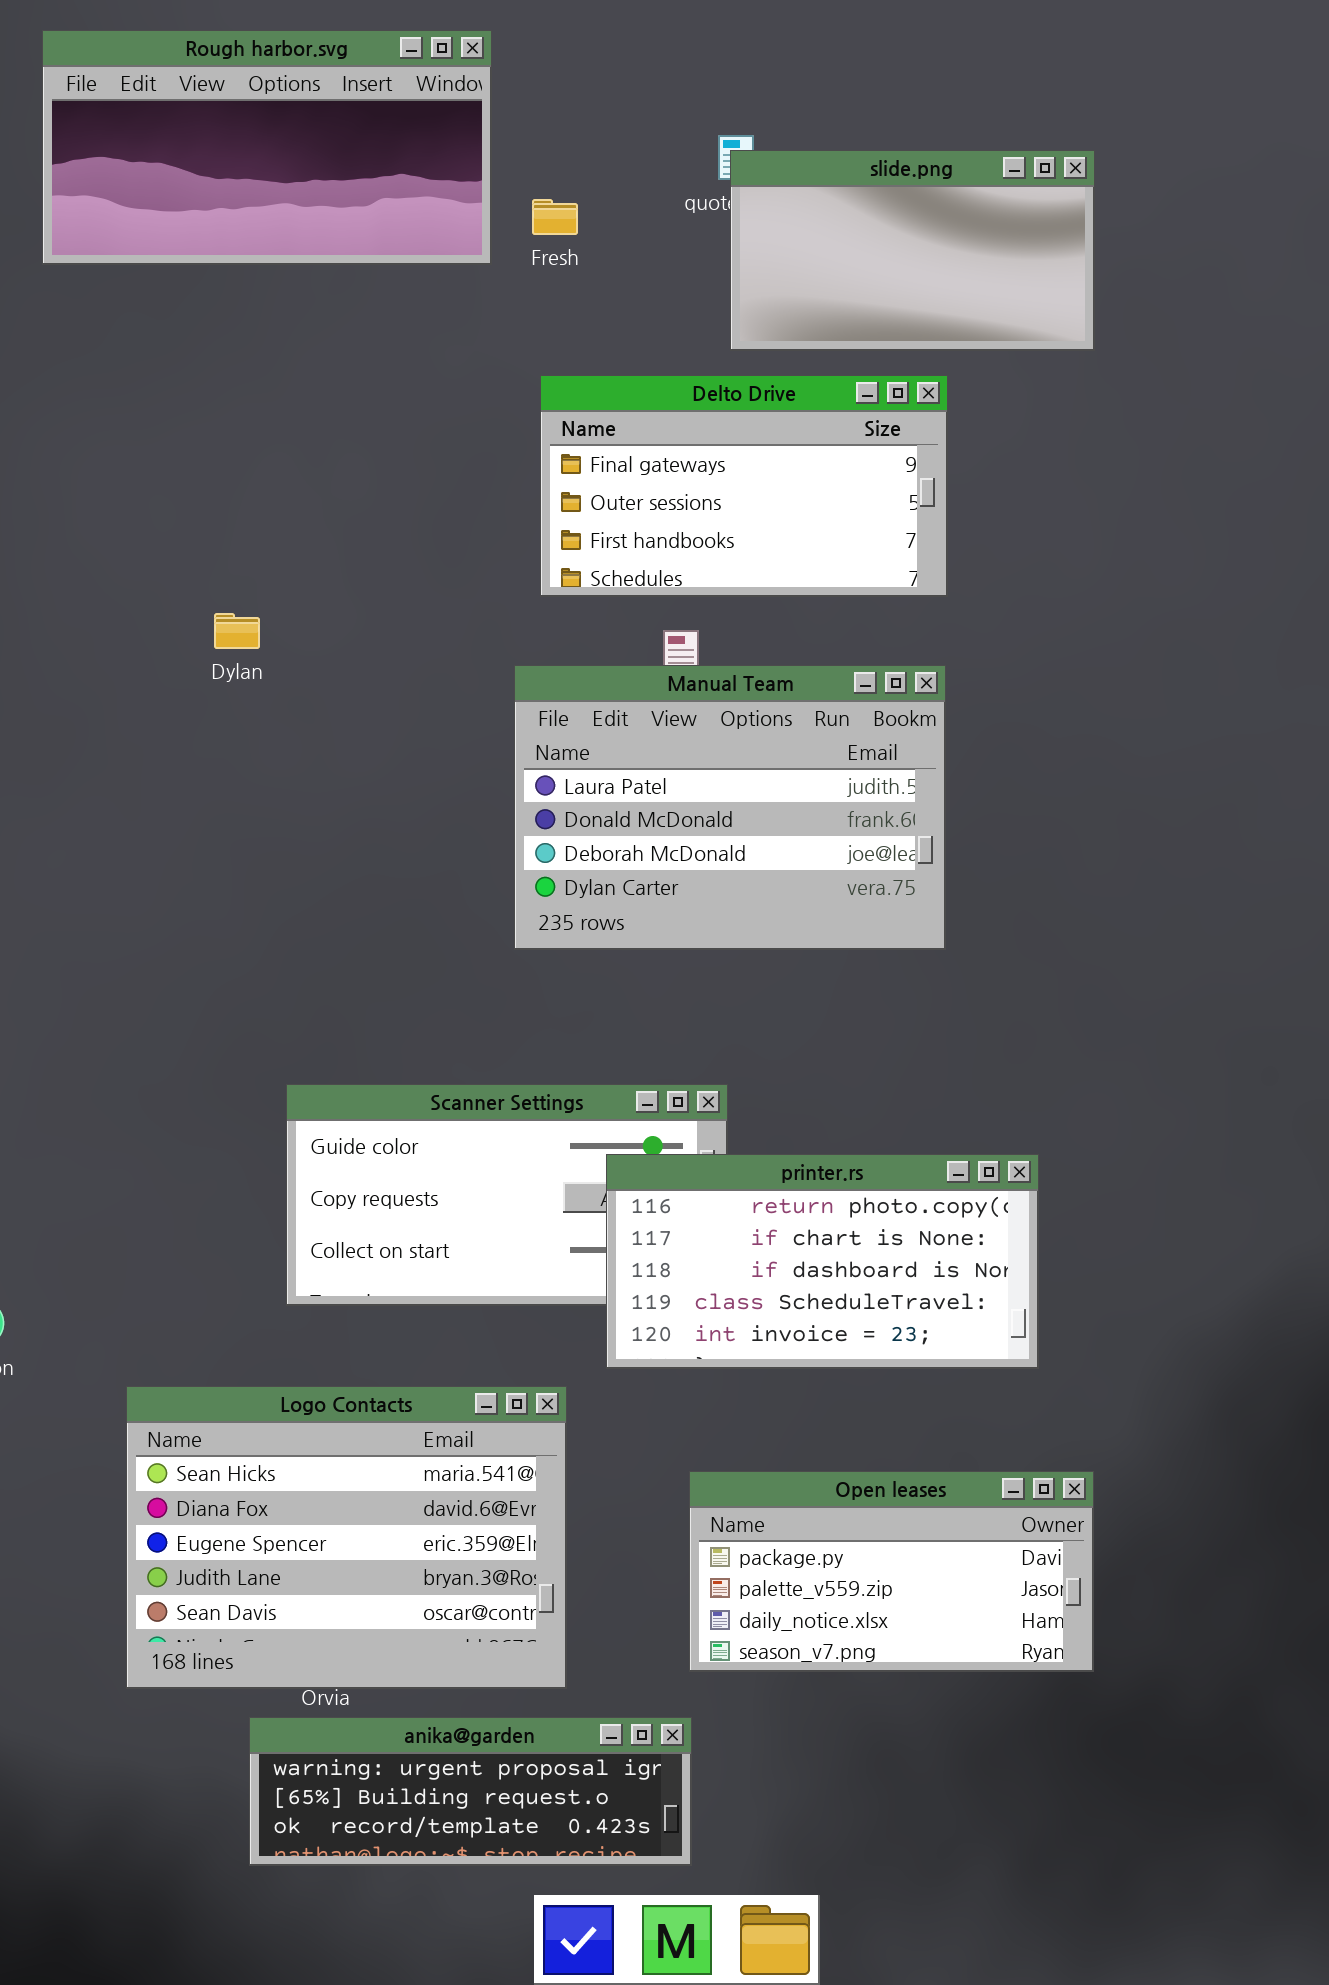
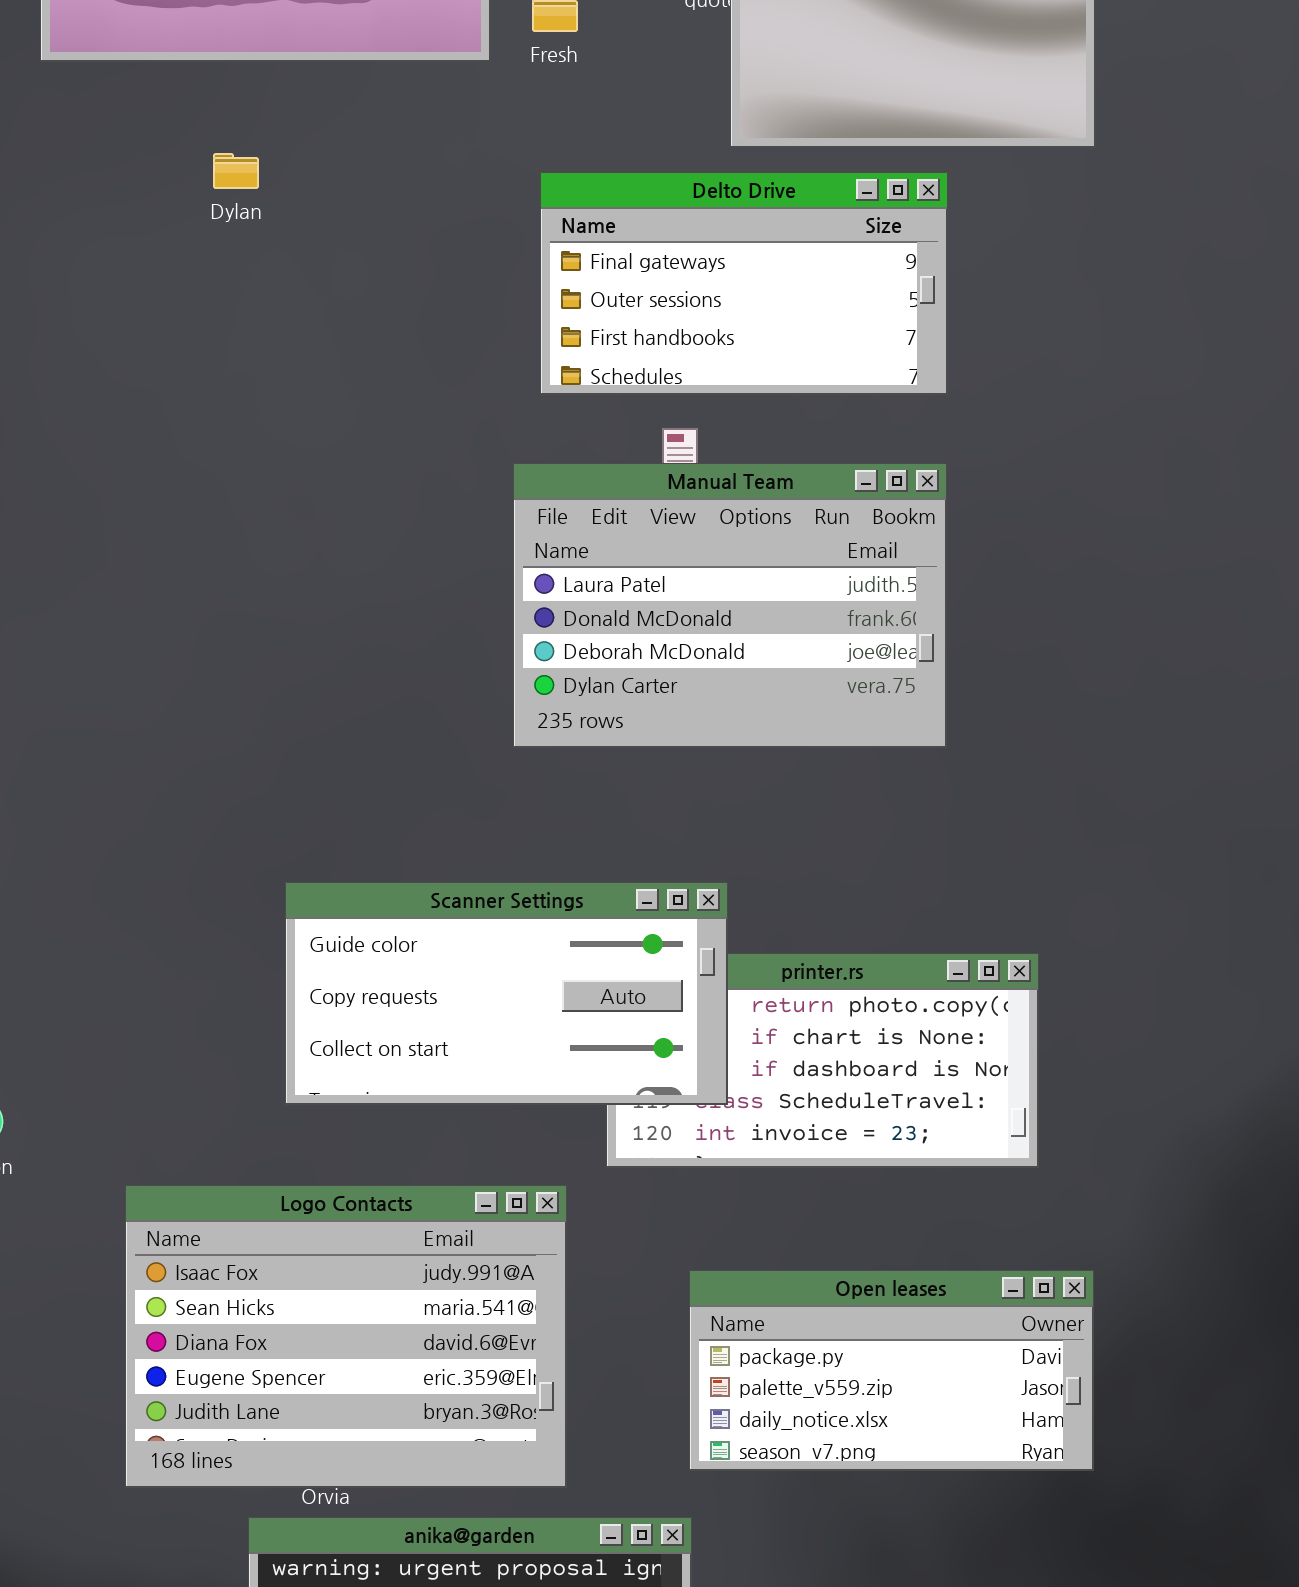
Dylan: [214,613,260,649] -> [213,153,259,189], moved
Scanner Settings: [286,1084,728,1306] -> [285,882,728,1105], raised
Logo Contacts: [126,1386,567,1689] -> [125,1185,567,1488], scrolled up 1 row

